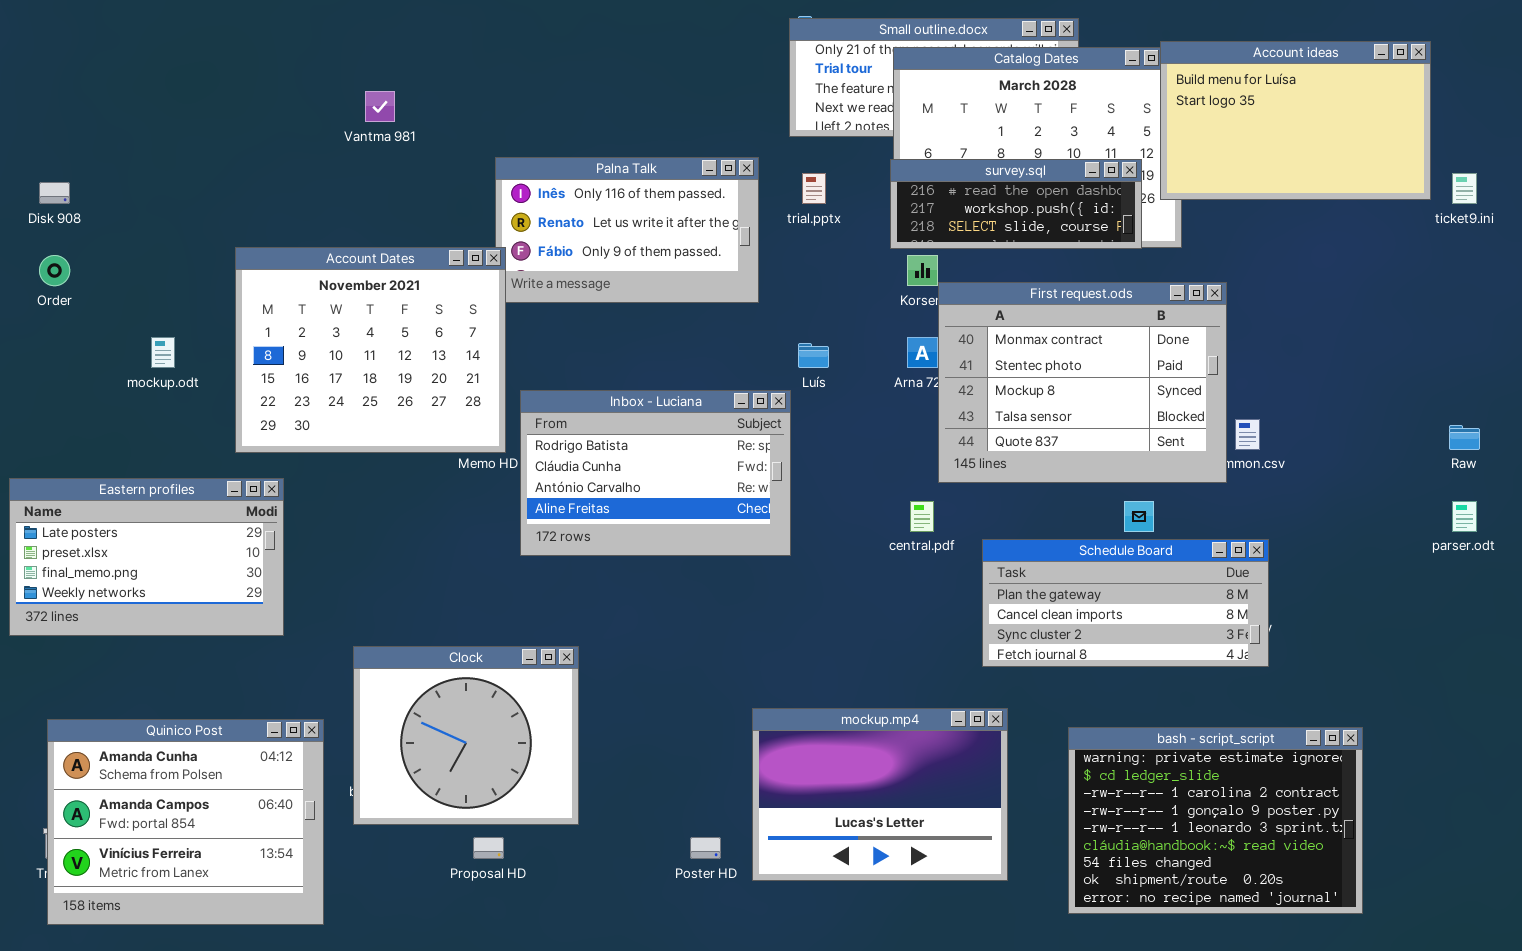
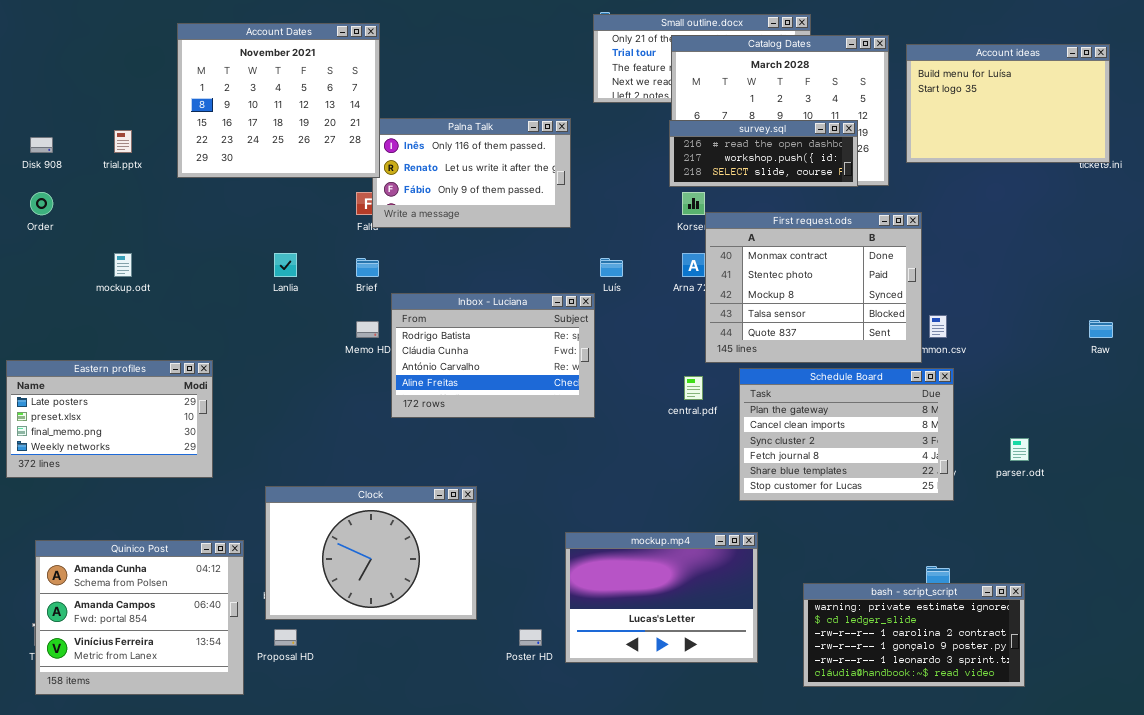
Account ideas: [1160,41,1431,200] -> [906,44,1110,163], moved
trial.pptx: [802,173,826,204] -> [114,130,132,153], moved
Account Dates: [235,247,506,453] -> [177,23,380,178], moved
parser.odt: [1452,501,1477,532] -> [1010,438,1029,461], moved
Schedule Board: [982,539,1269,667] -> [739,368,954,501], resized
Clock: [353,646,579,825] -> [265,486,477,620], resized
bash - script_script: [1068,727,1363,914] -> [803,583,1025,687], resized
Proposal HD: [473,837,504,859] -> [274,629,297,646], moved

